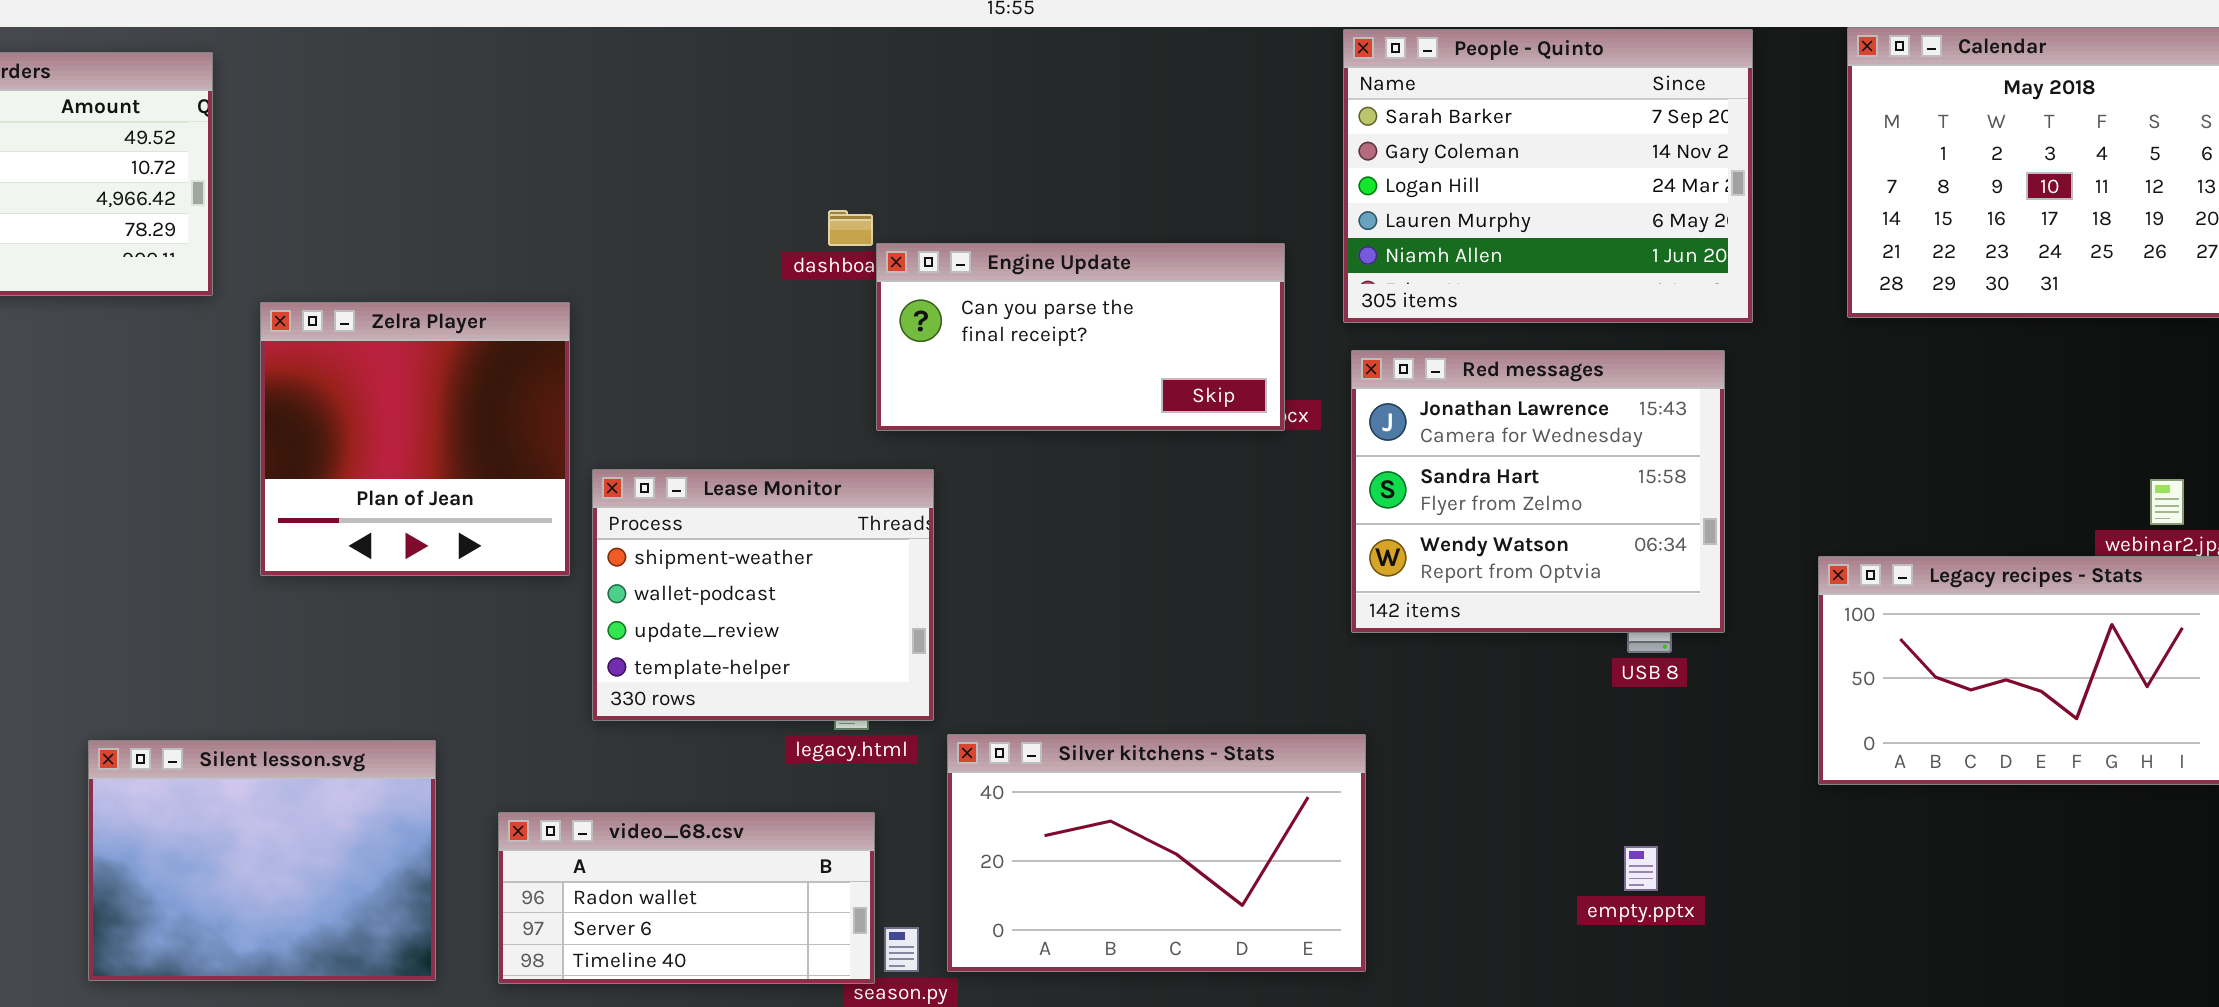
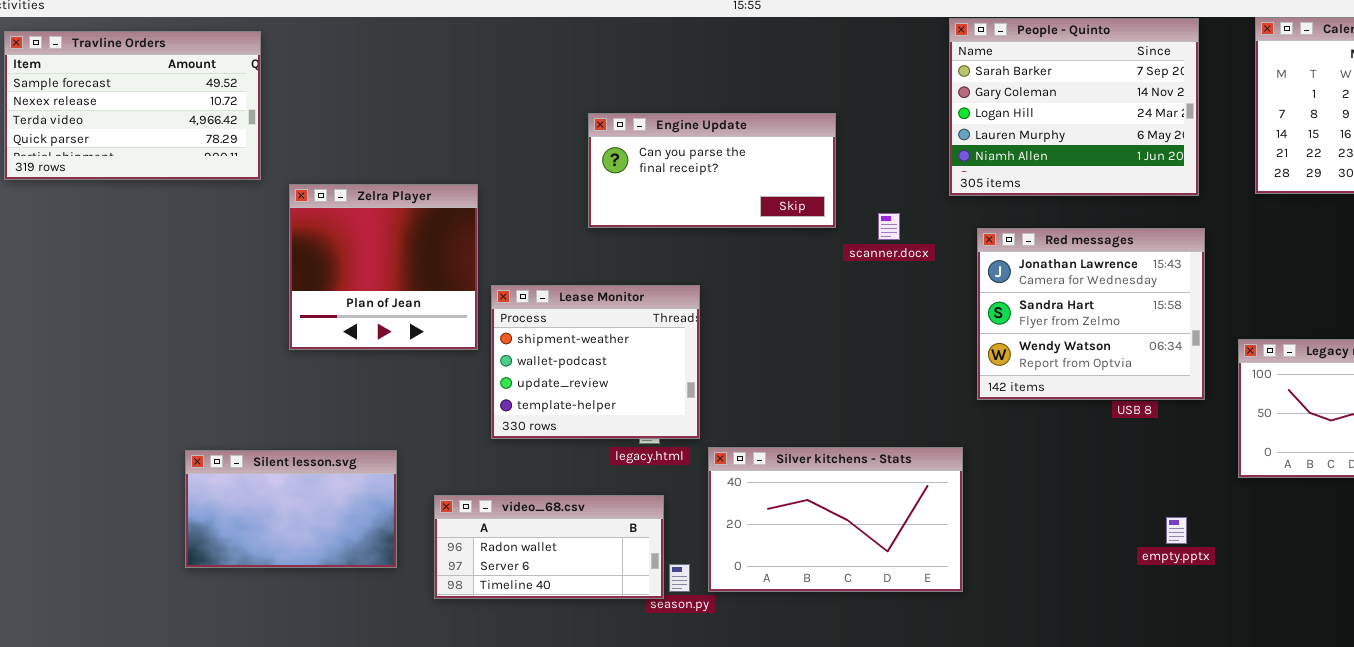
Engine Update: [876,243,1285,431] -> [588,113,836,228], moved
Red messages: [1351,350,1725,633] -> [977,228,1205,400], moved
Silent lesson.svg: [88,740,436,981] -> [185,450,397,568], resized
empty.pptx: [1624,846,1658,891] -> [1166,517,1187,544], moved

